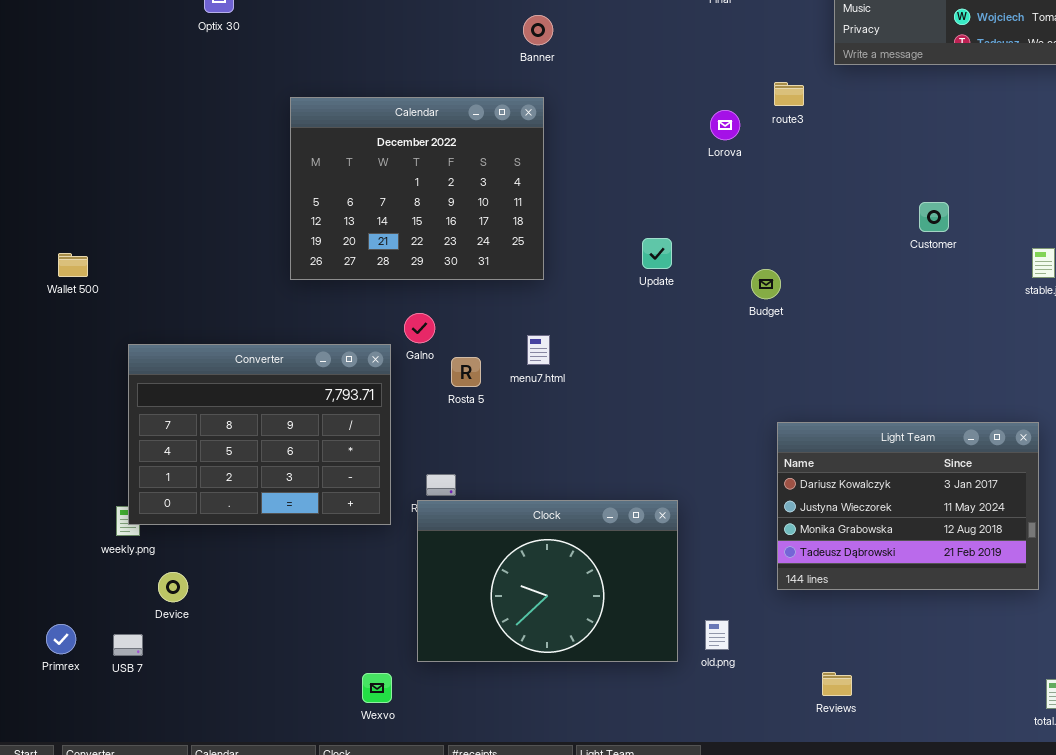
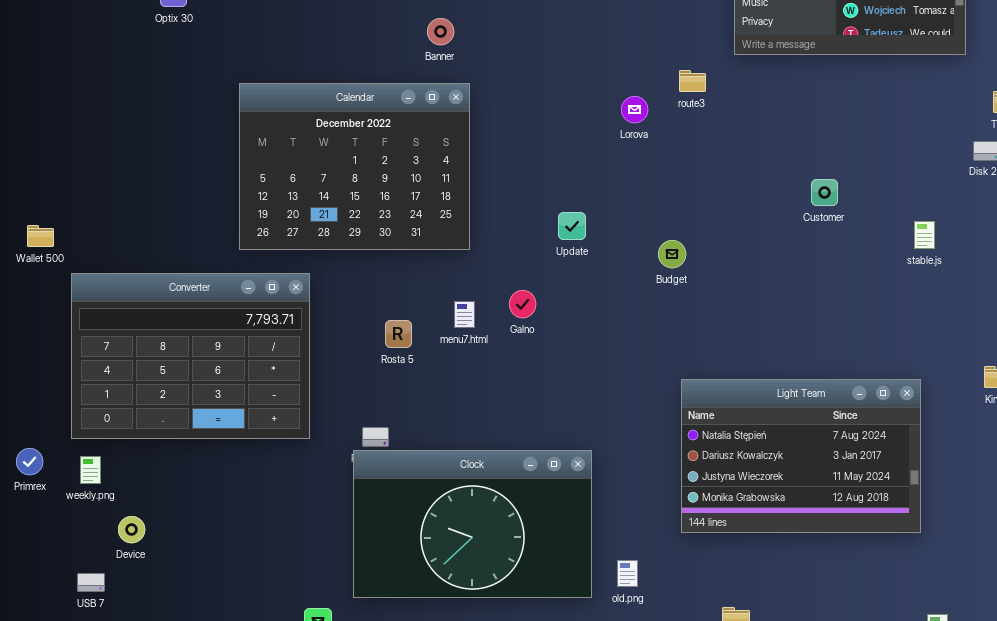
Banner: [523,15,553,45] -> [427,18,454,45], moved
Galno: [404,313,435,343] -> [509,290,536,318], moved
Converter: [128,344,391,525] -> [71,273,310,439], moved
Light Team: [777,422,1039,590] -> [681,379,921,533], scrolled up 1 row
Primrex: [46,624,76,654] -> [16,448,43,475], moved

